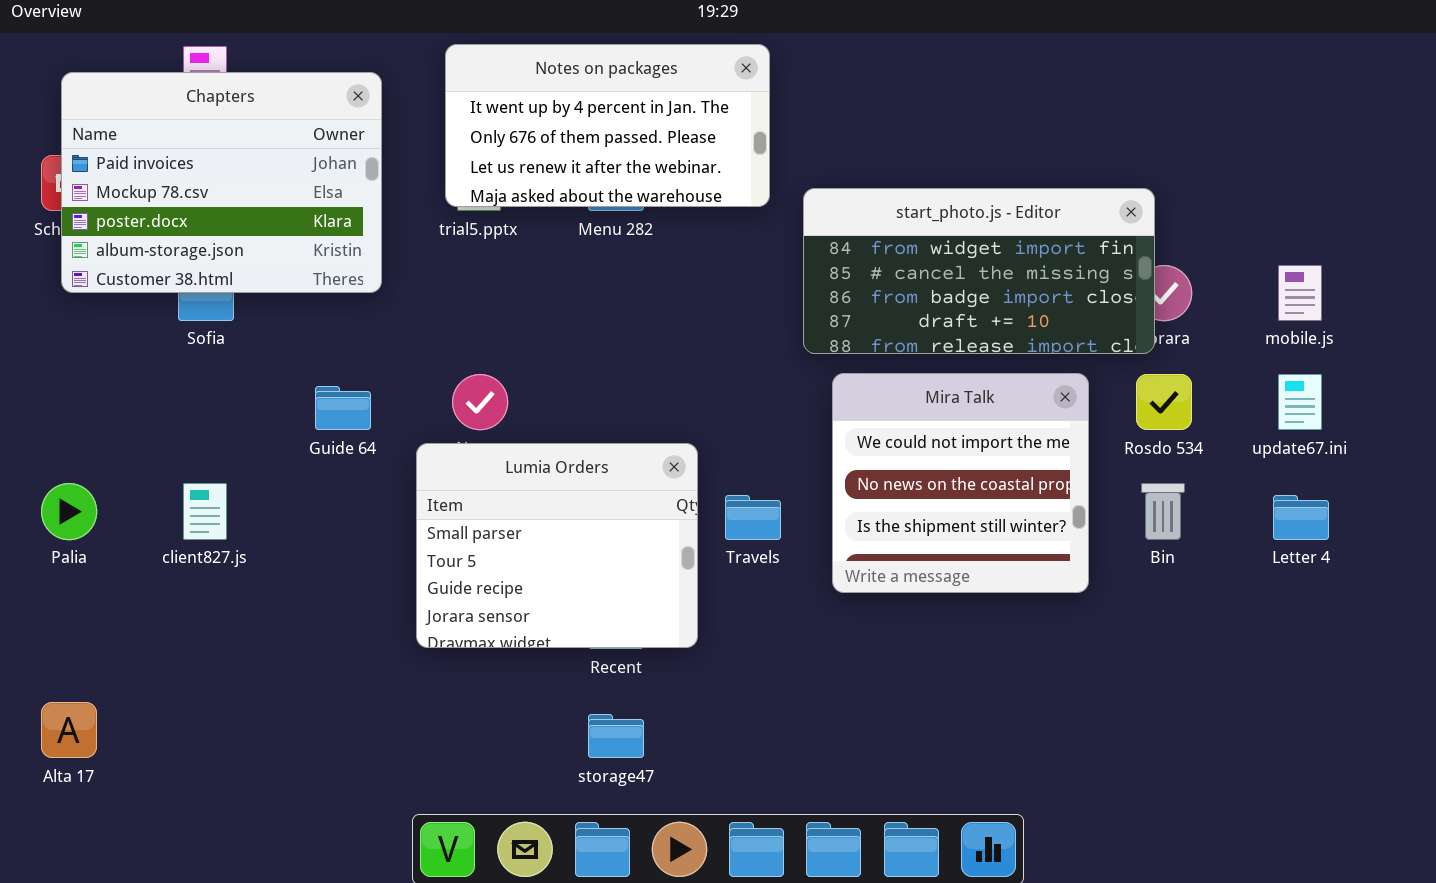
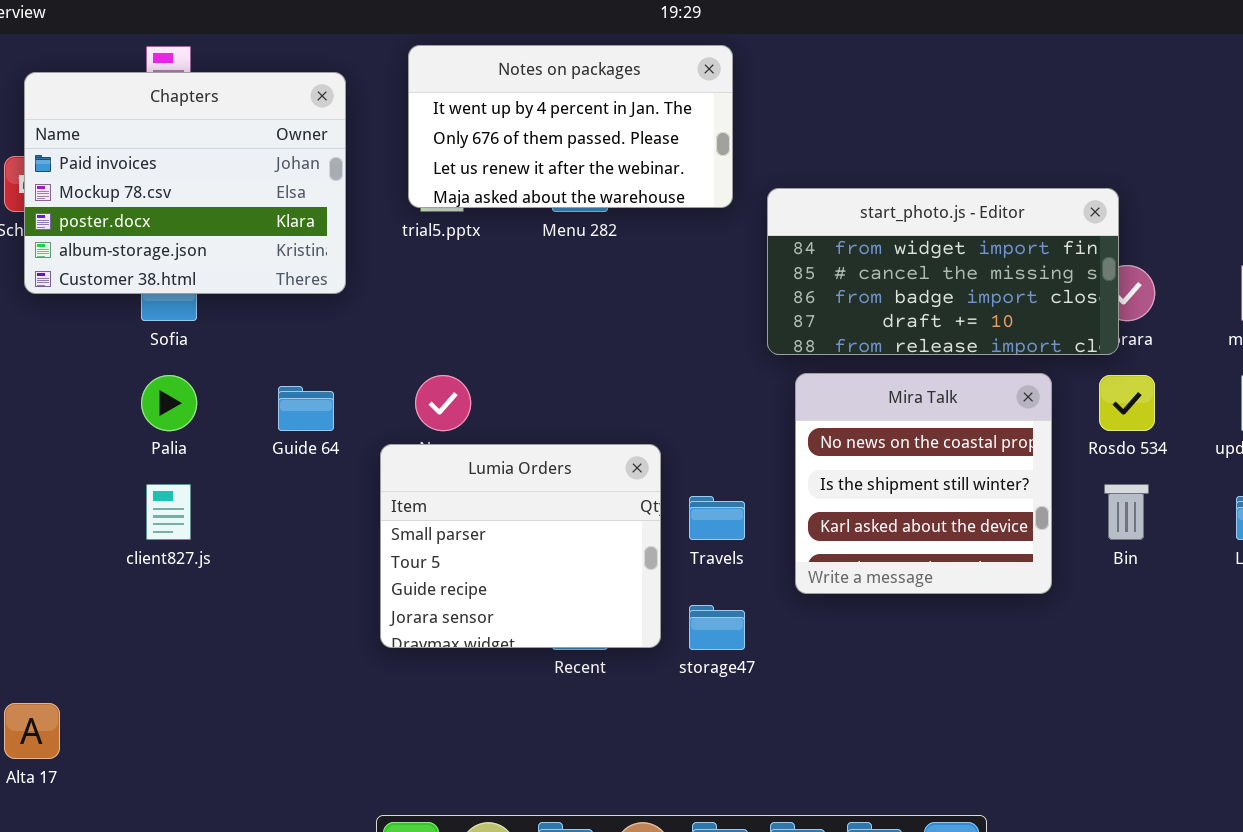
Mira Talk: [832,373,1089,593] -> [795,373,1052,594], scrolled down 1 row
Palia: [41,483,97,540] -> [141,375,197,431], moved
storage47: [588,714,644,758] -> [689,605,745,650], moved

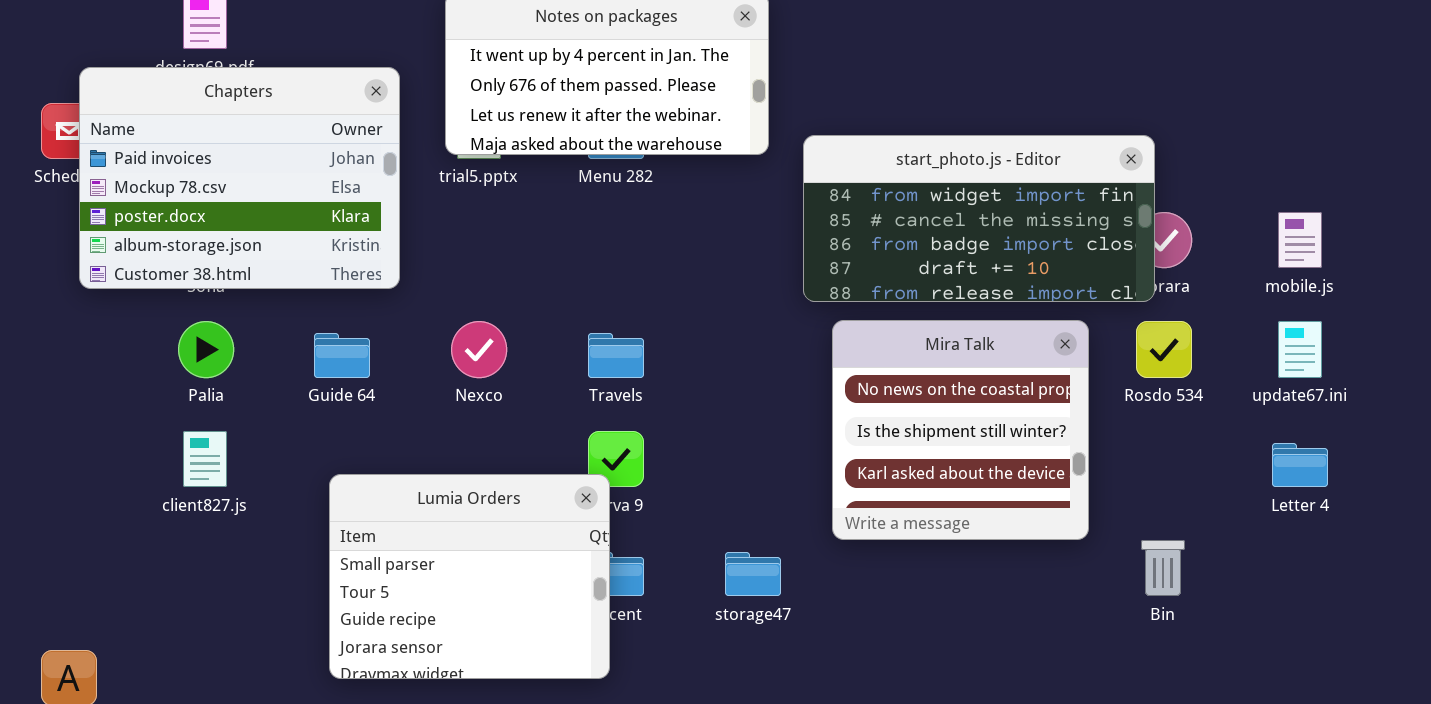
Chapters: [24,72,346,294] -> [79,67,400,289], moved
Lumia Orders: [380,444,661,648] -> [329,474,610,679], moved
Bin: [1104,484,1149,540] -> [1141,540,1185,596], moved
Travels: [689,496,745,540] -> [588,333,644,378], moved

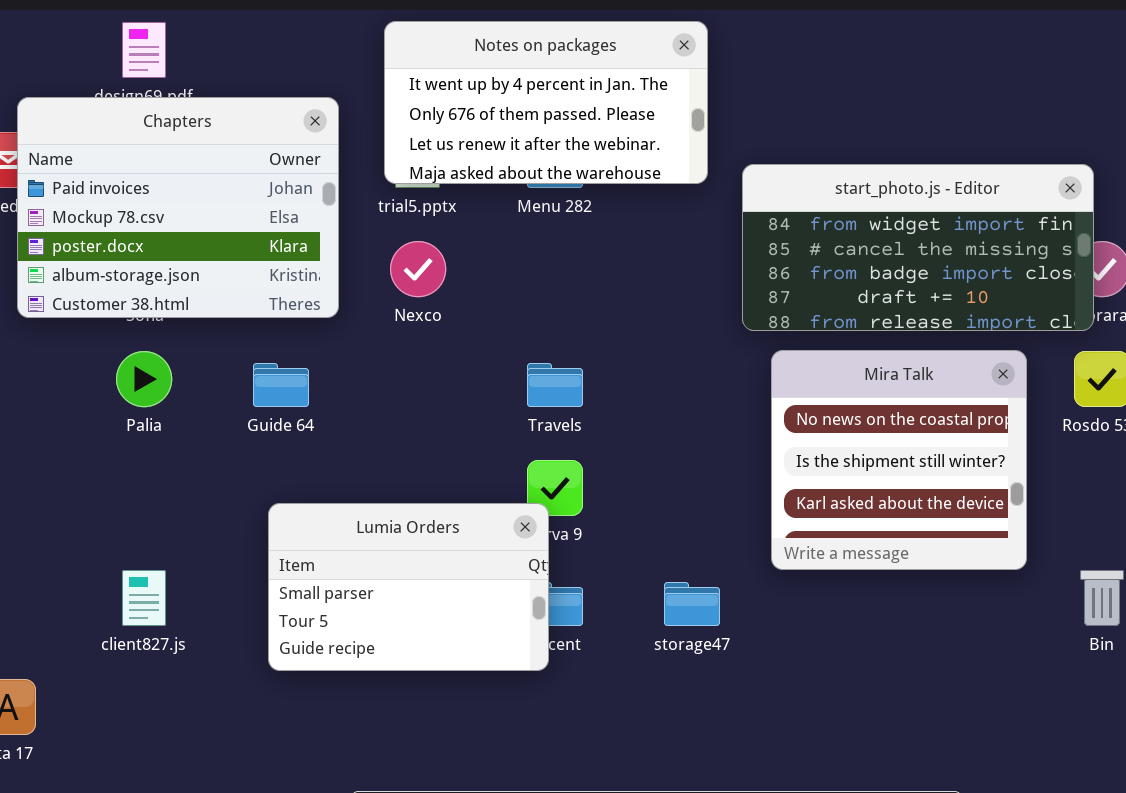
Nexco: [451,321,507,378] -> [390,241,446,297], moved
client827.js: [183,431,227,487] -> [122,570,166,626], moved
Lumia Orders: [329,474,610,679] -> [268,503,549,671], resized

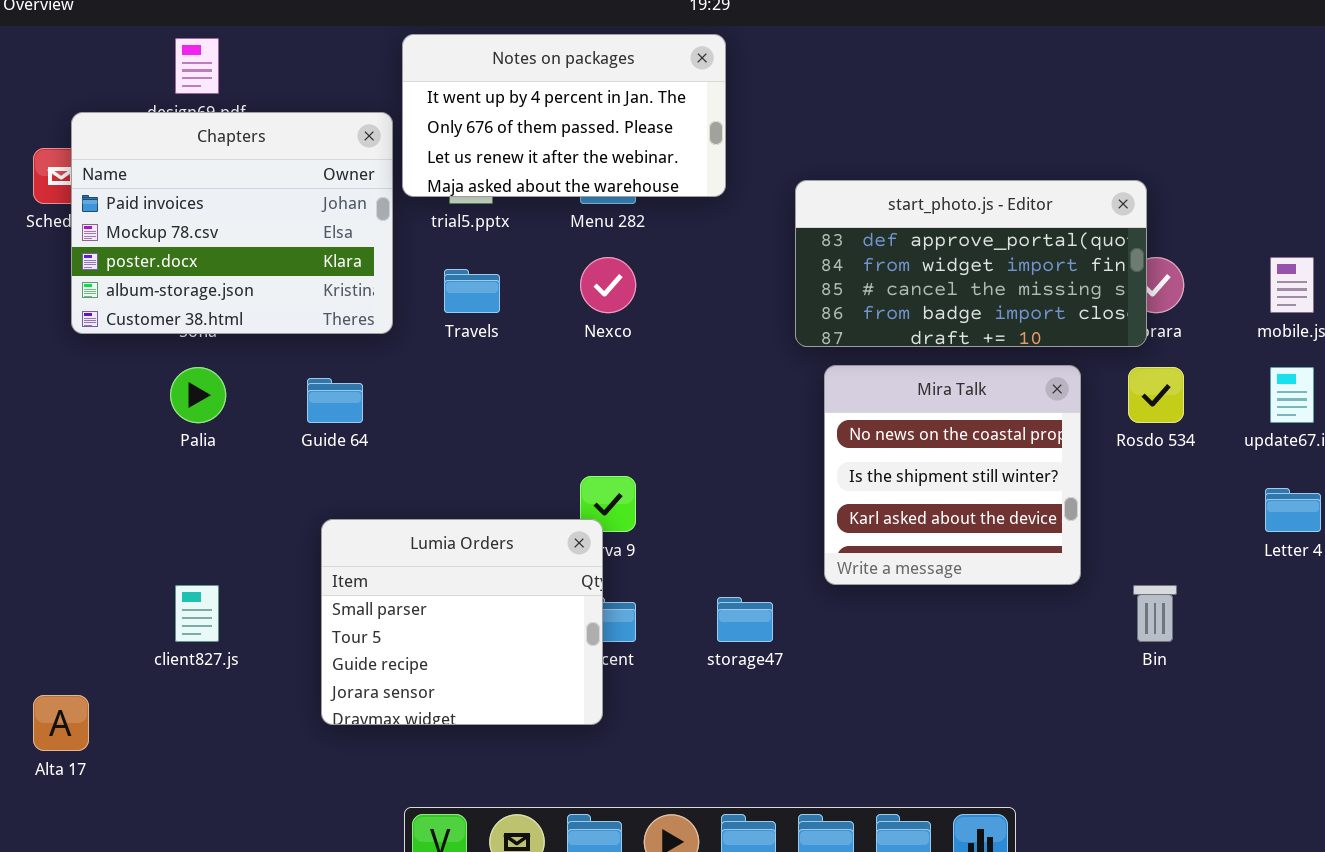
Notes on packages: [384,21,708,184] -> [402,34,726,197], moved
start_photo.js - Editor: [742,164,1094,331] -> [795,180,1147,347], scrolled up 1 row
Nexco: [390,241,446,297] -> [580,257,636,313], moved
Travels: [527,363,583,407] -> [444,269,500,313], moved
Lumia Orders: [268,503,549,671] -> [321,519,603,725], resized

